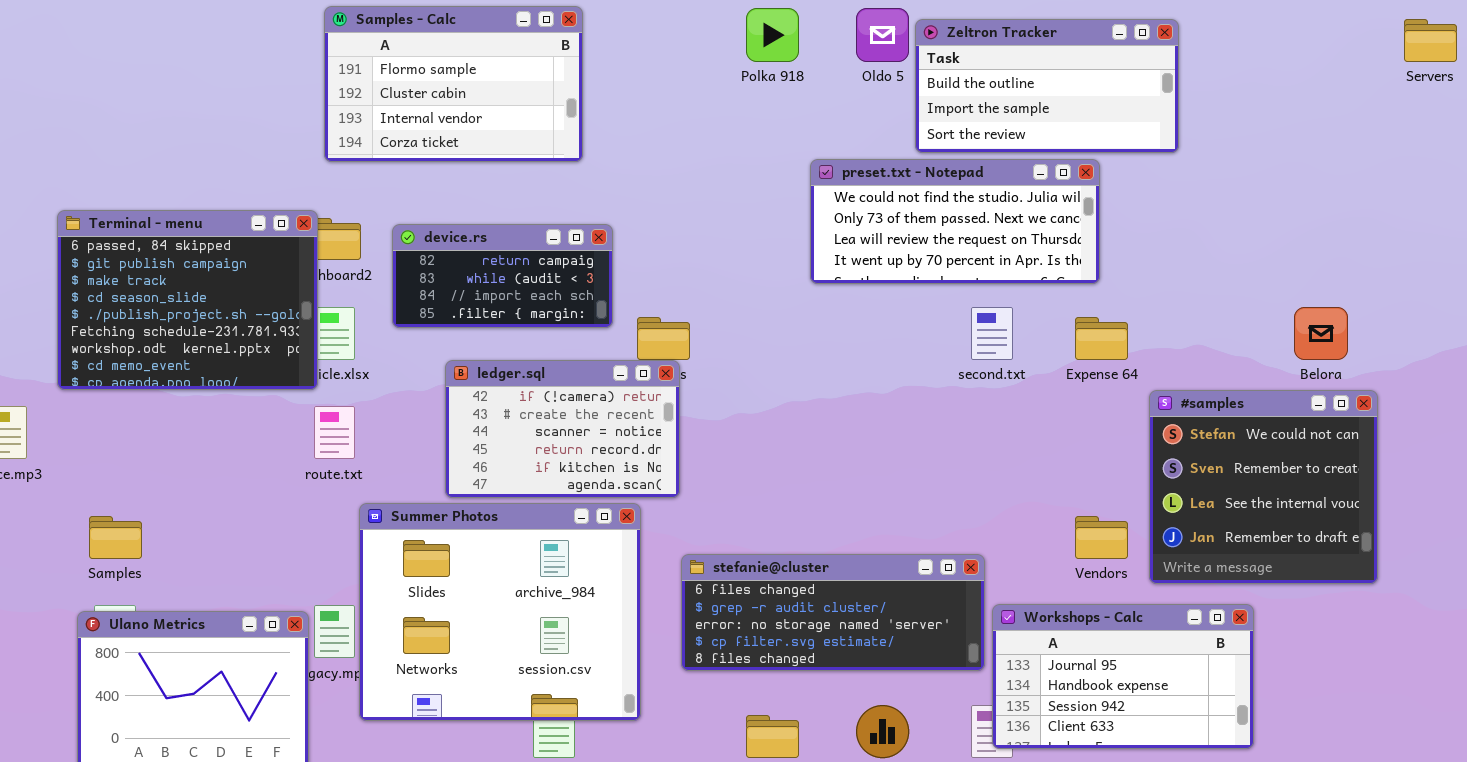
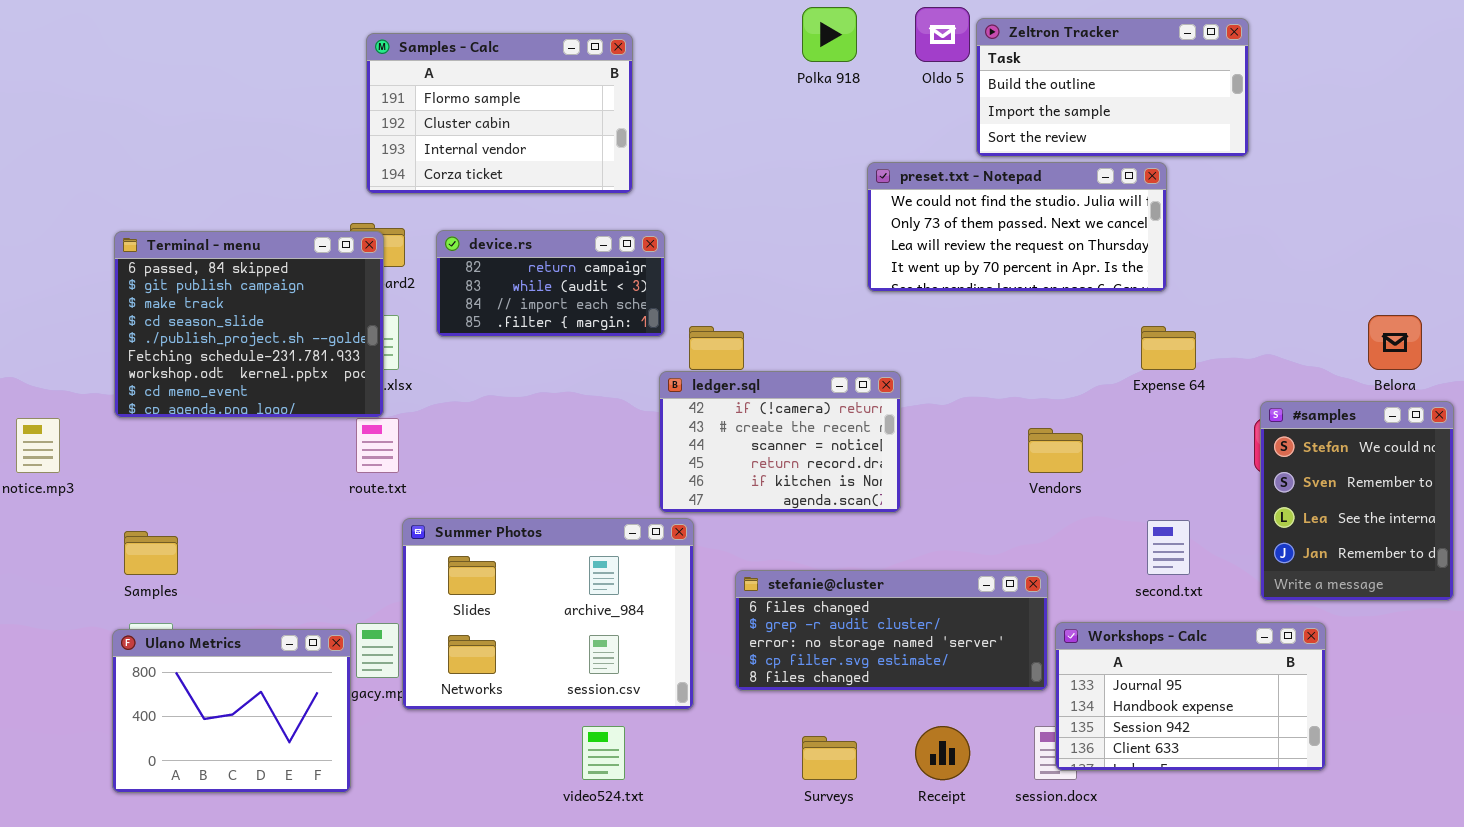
Samples - Calc: [324,6,583,162] -> [366,33,633,194], moved
Terminal - menu: [57,210,318,390] -> [114,231,384,418], moved
second.txt: [971,307,1013,360] -> [1147,520,1190,575], moved
ledger.sql: [445,360,680,498] -> [659,371,901,513], moved
#samples: [1149,390,1378,584] -> [1260,401,1454,601], resized
Summer Photos: [359,503,641,721] -> [402,518,694,710], resized
Vendors: [1075,516,1128,559] -> [1028,428,1083,473], moved

